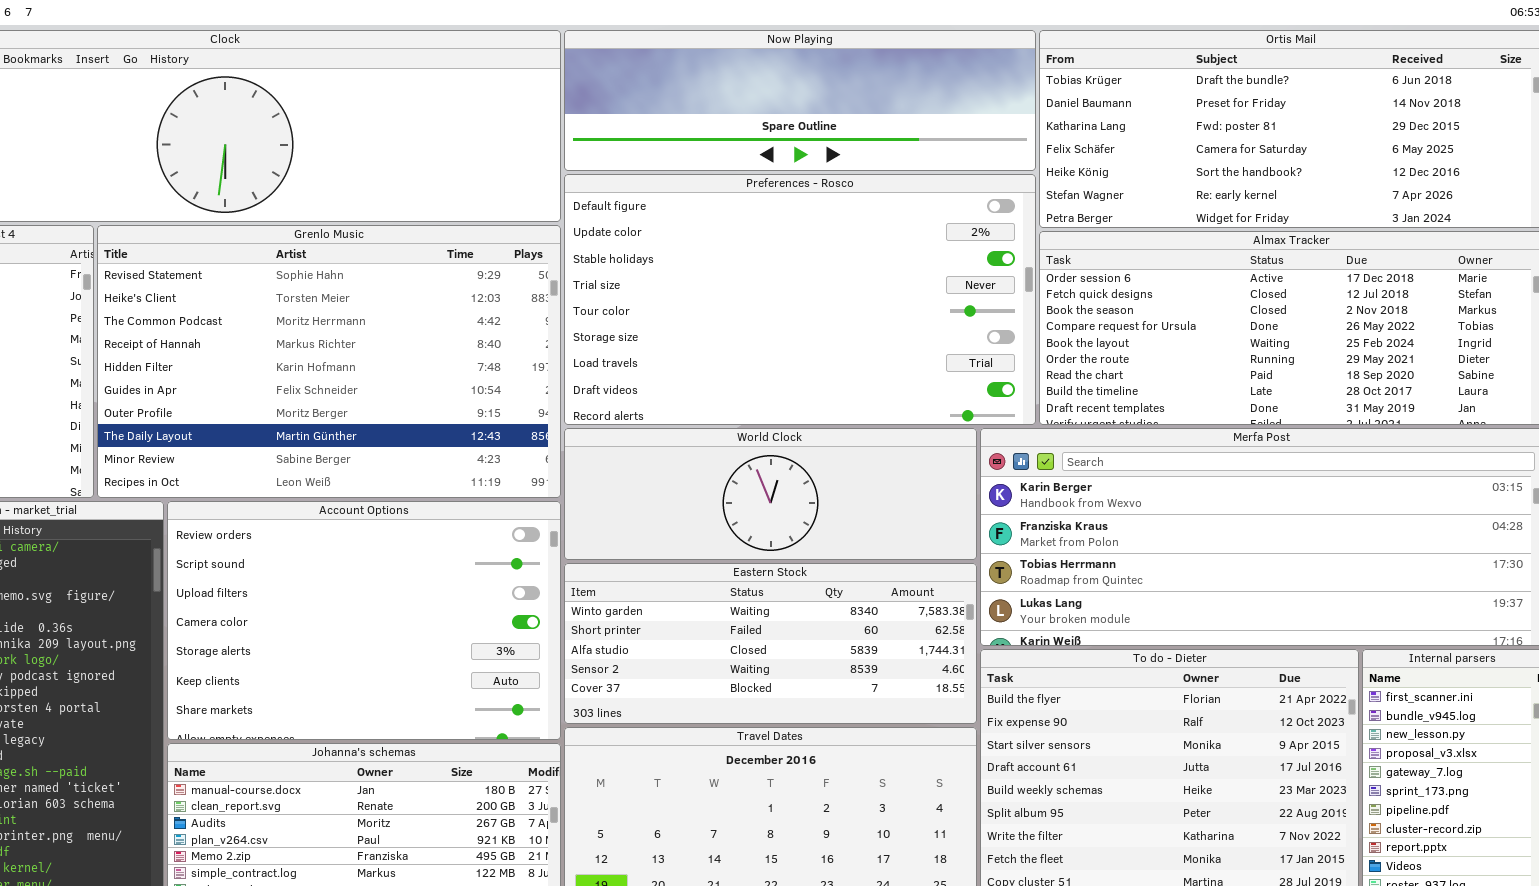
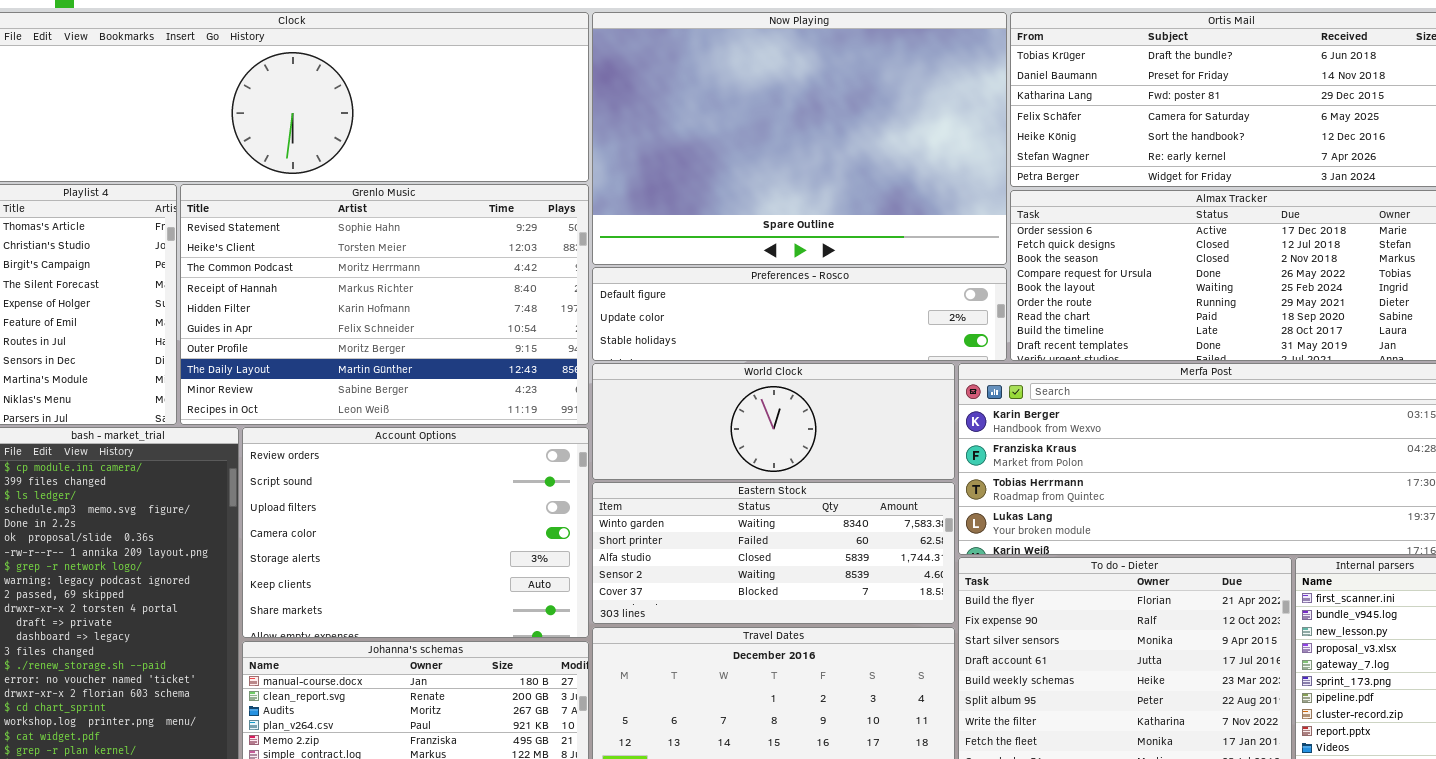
Now Playing: [564,30,1036,171] -> [592,12,1007,265], resized
Preferences - Rosco: [564,174,1036,425] -> [592,267,1007,361], resized

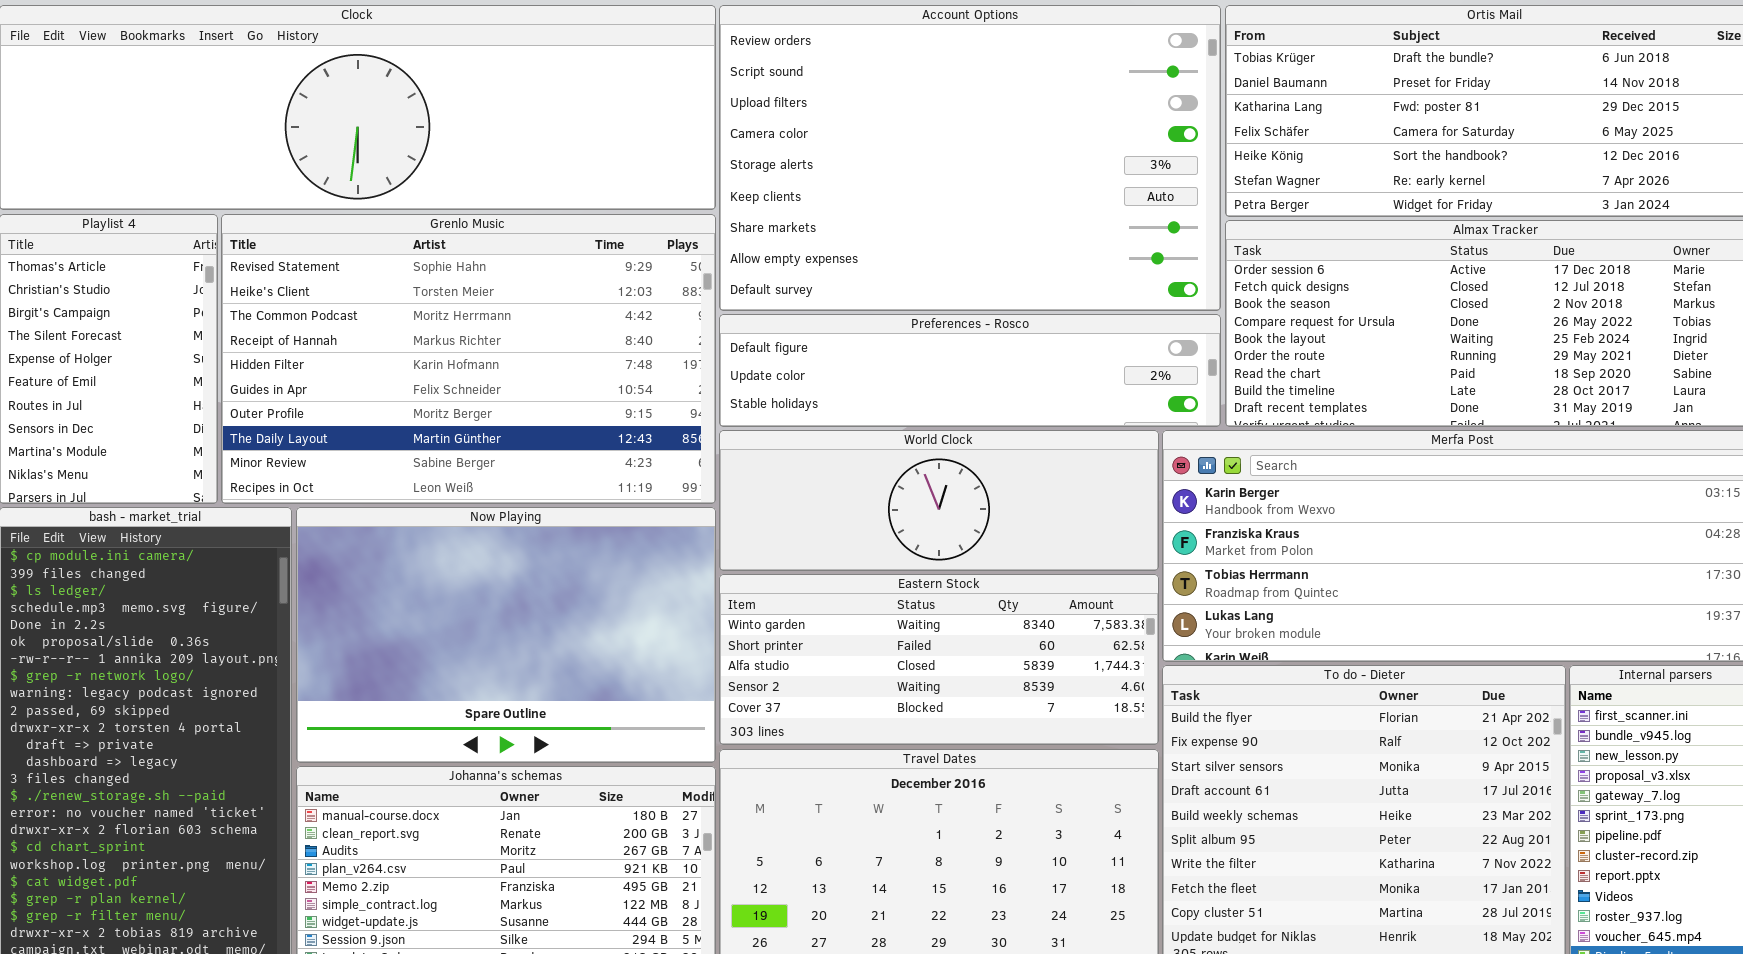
Now Playing: [592,12,1007,265] -> [296,507,716,763], moved, resized
Account Options: [242,427,589,638] -> [719,5,1221,311], moved, resized

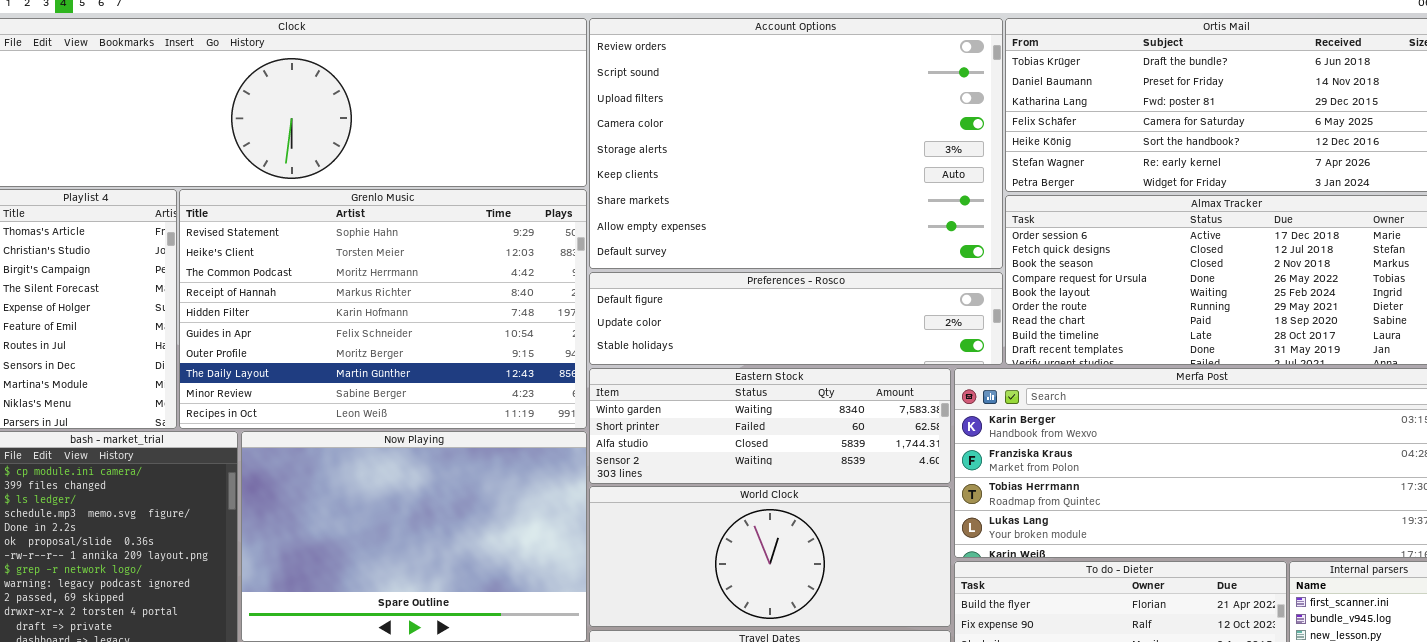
World Clock: [719,430,1159,571] -> [589,486,951,627], moved, resized
Eastern Stock: [719,574,1159,745] -> [589,368,951,484], moved, resized

